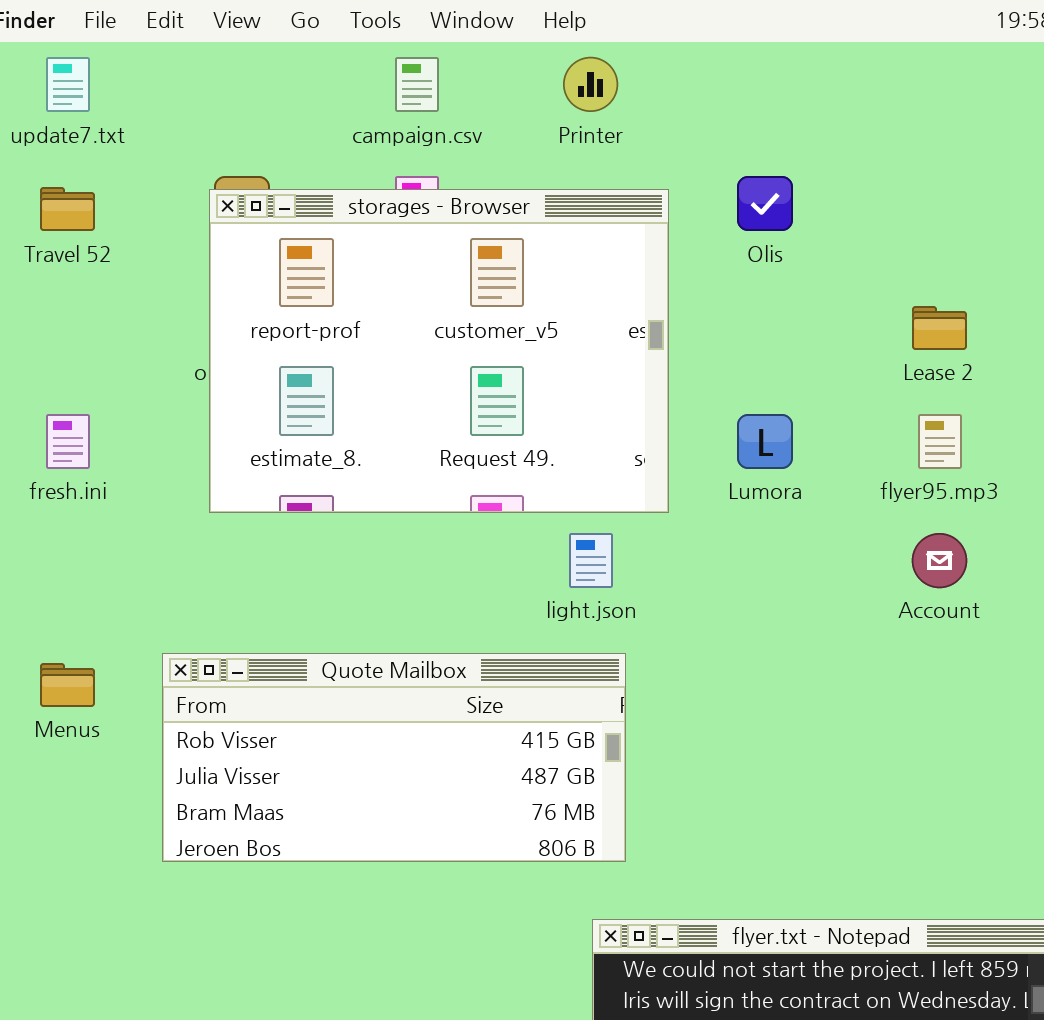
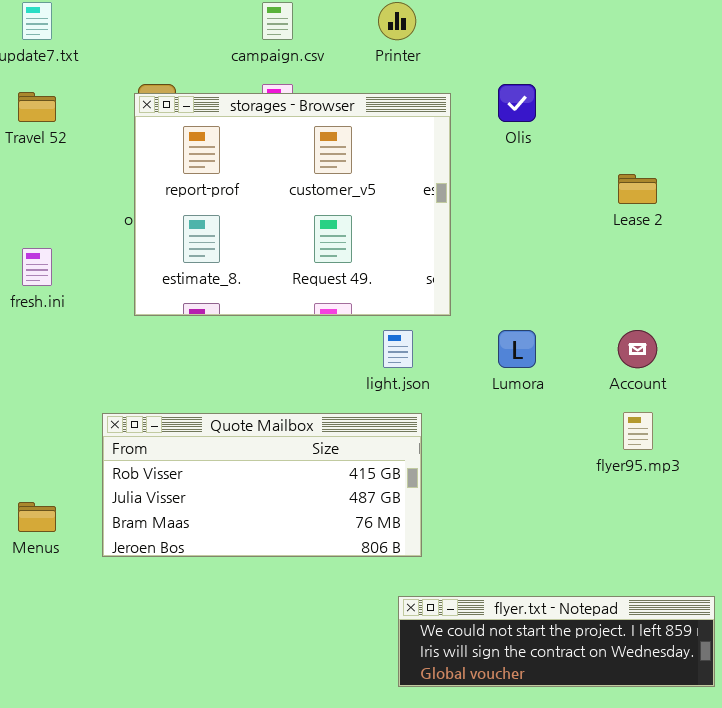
Lumora: [737,414,793,469] -> [498,330,536,368], moved
flyer95.mp3: [918,414,962,469] -> [623,412,653,450], moved
Menus: [40,663,95,707] -> [18,502,56,532], moved

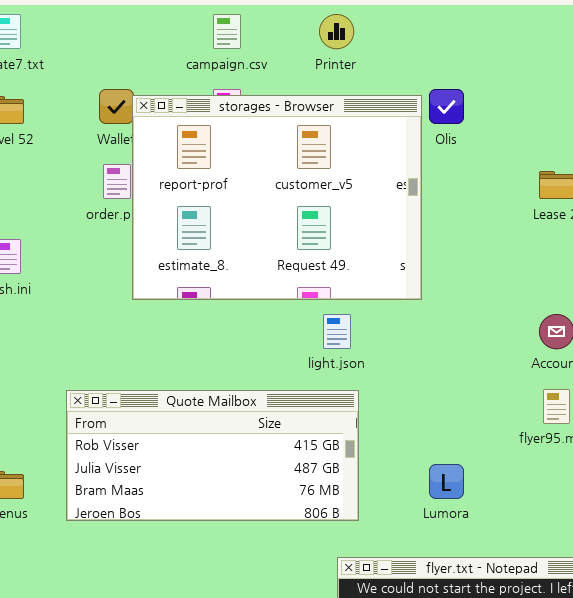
storages - Browser: [134,93,451,316] -> [132,95,422,300], moved
Lumora: [498,330,536,368] -> [429,464,464,499], moved

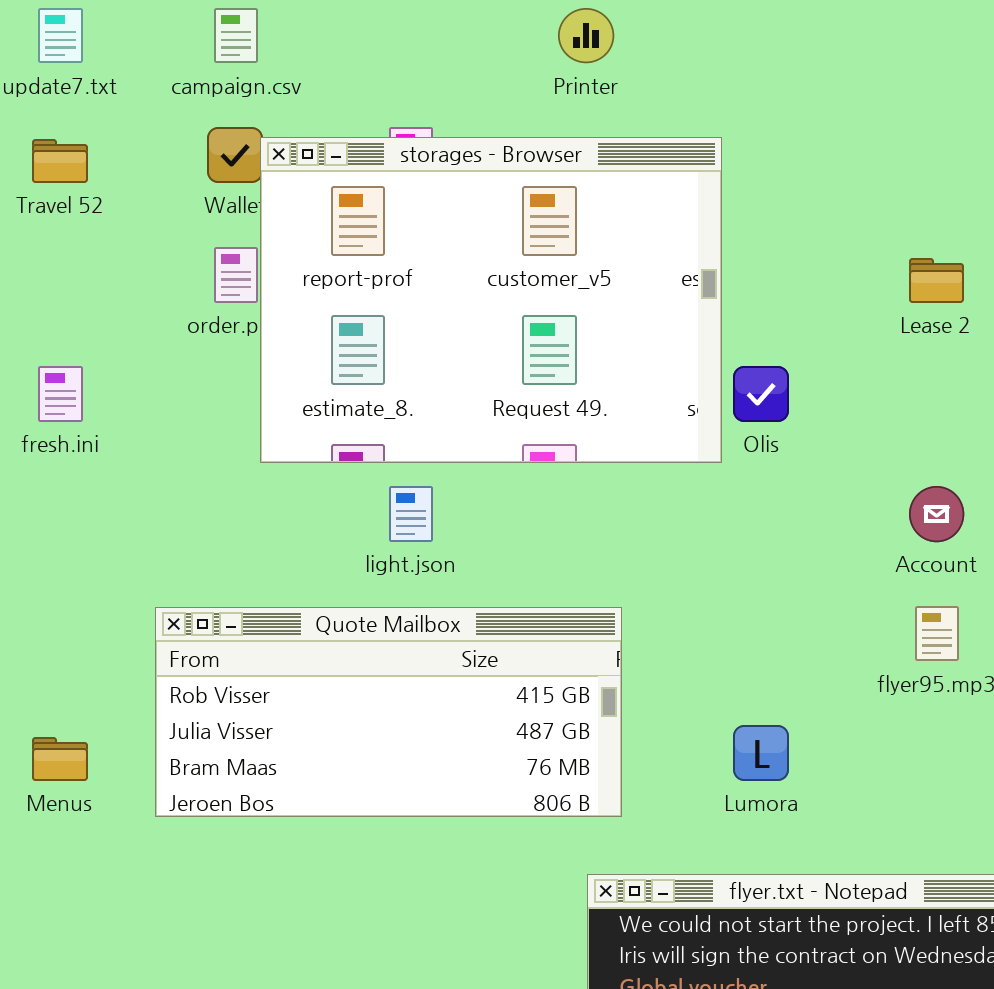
campaign.csv: [213,14,241,49] -> [214,8,258,63], moved
Olis: [429,89,464,124] -> [733,366,789,422], moved
light.json: [323,314,351,349] -> [389,486,433,542], moved

